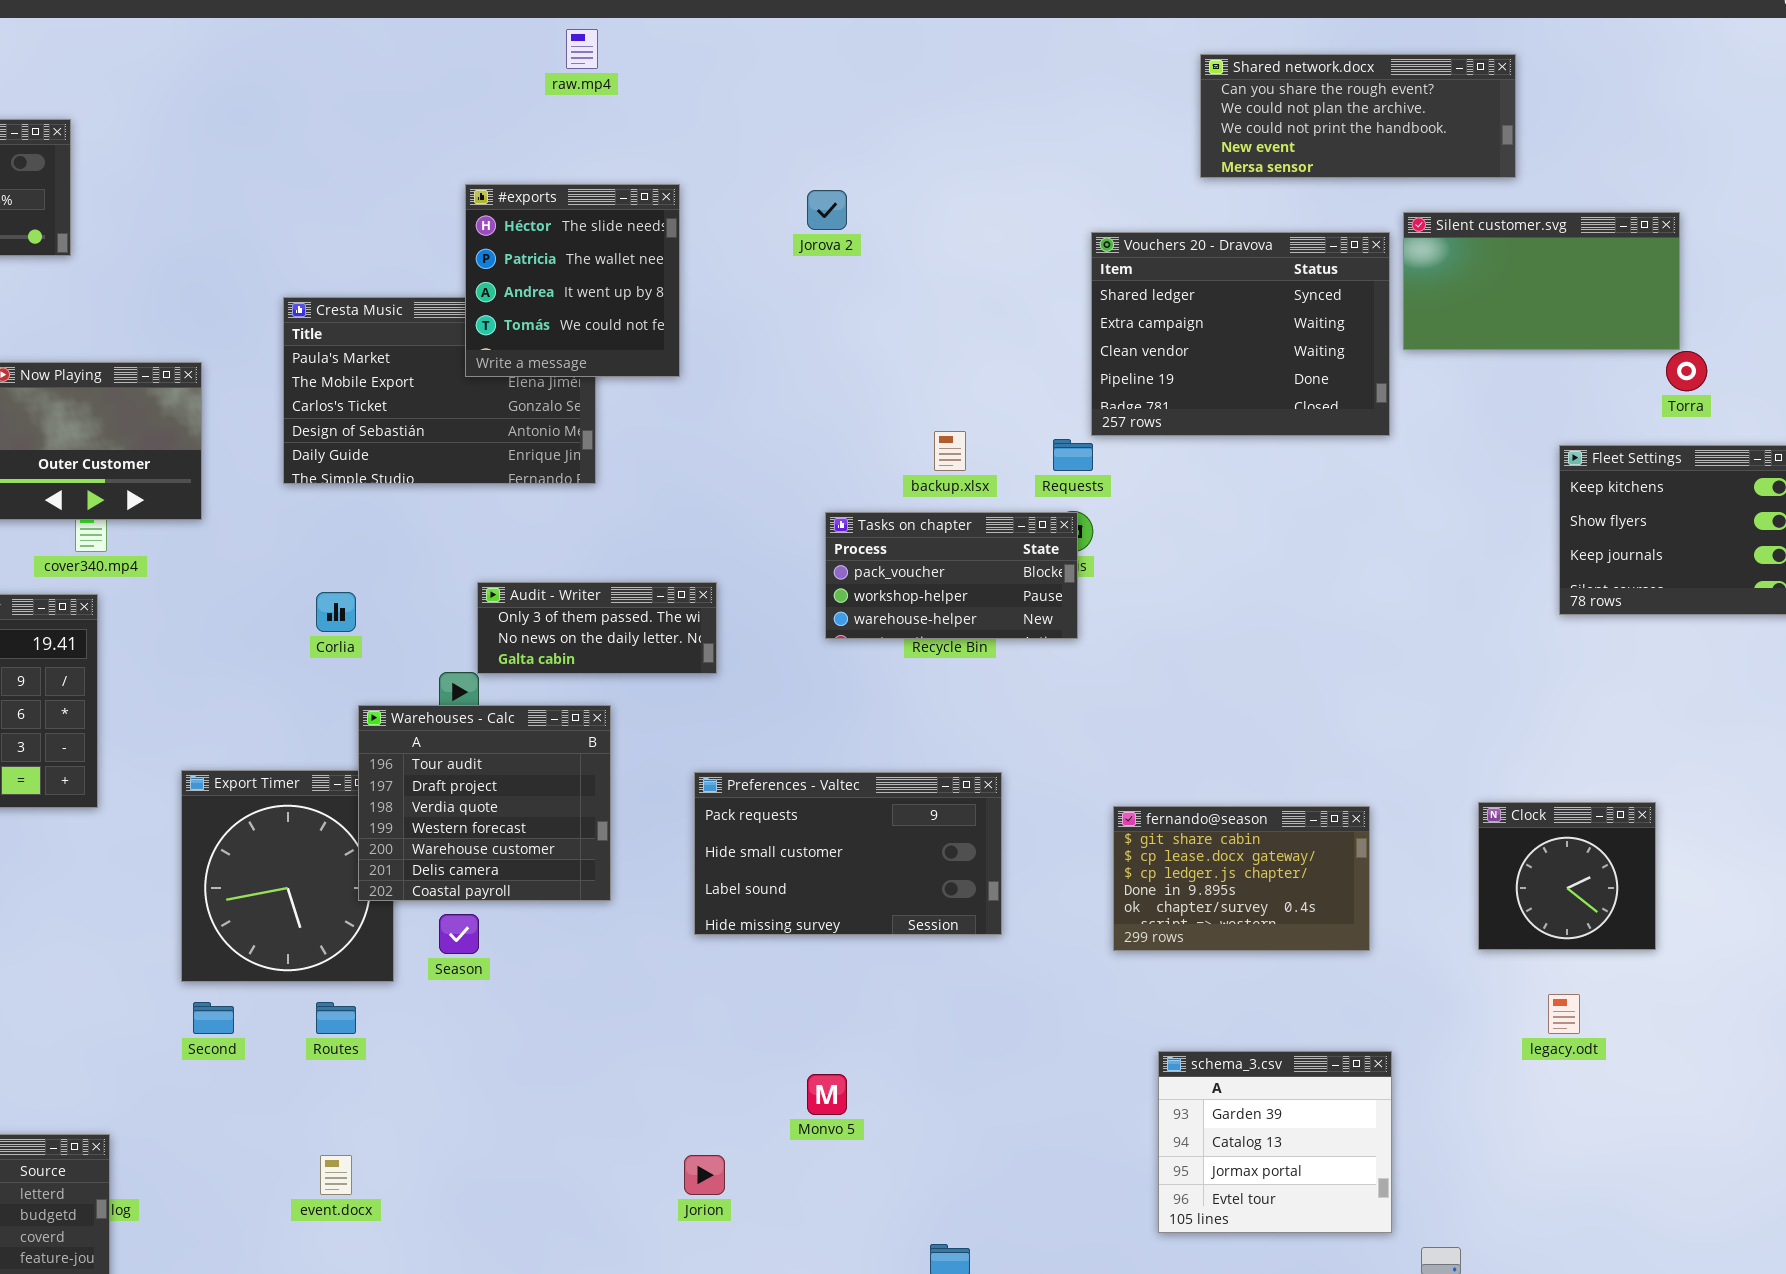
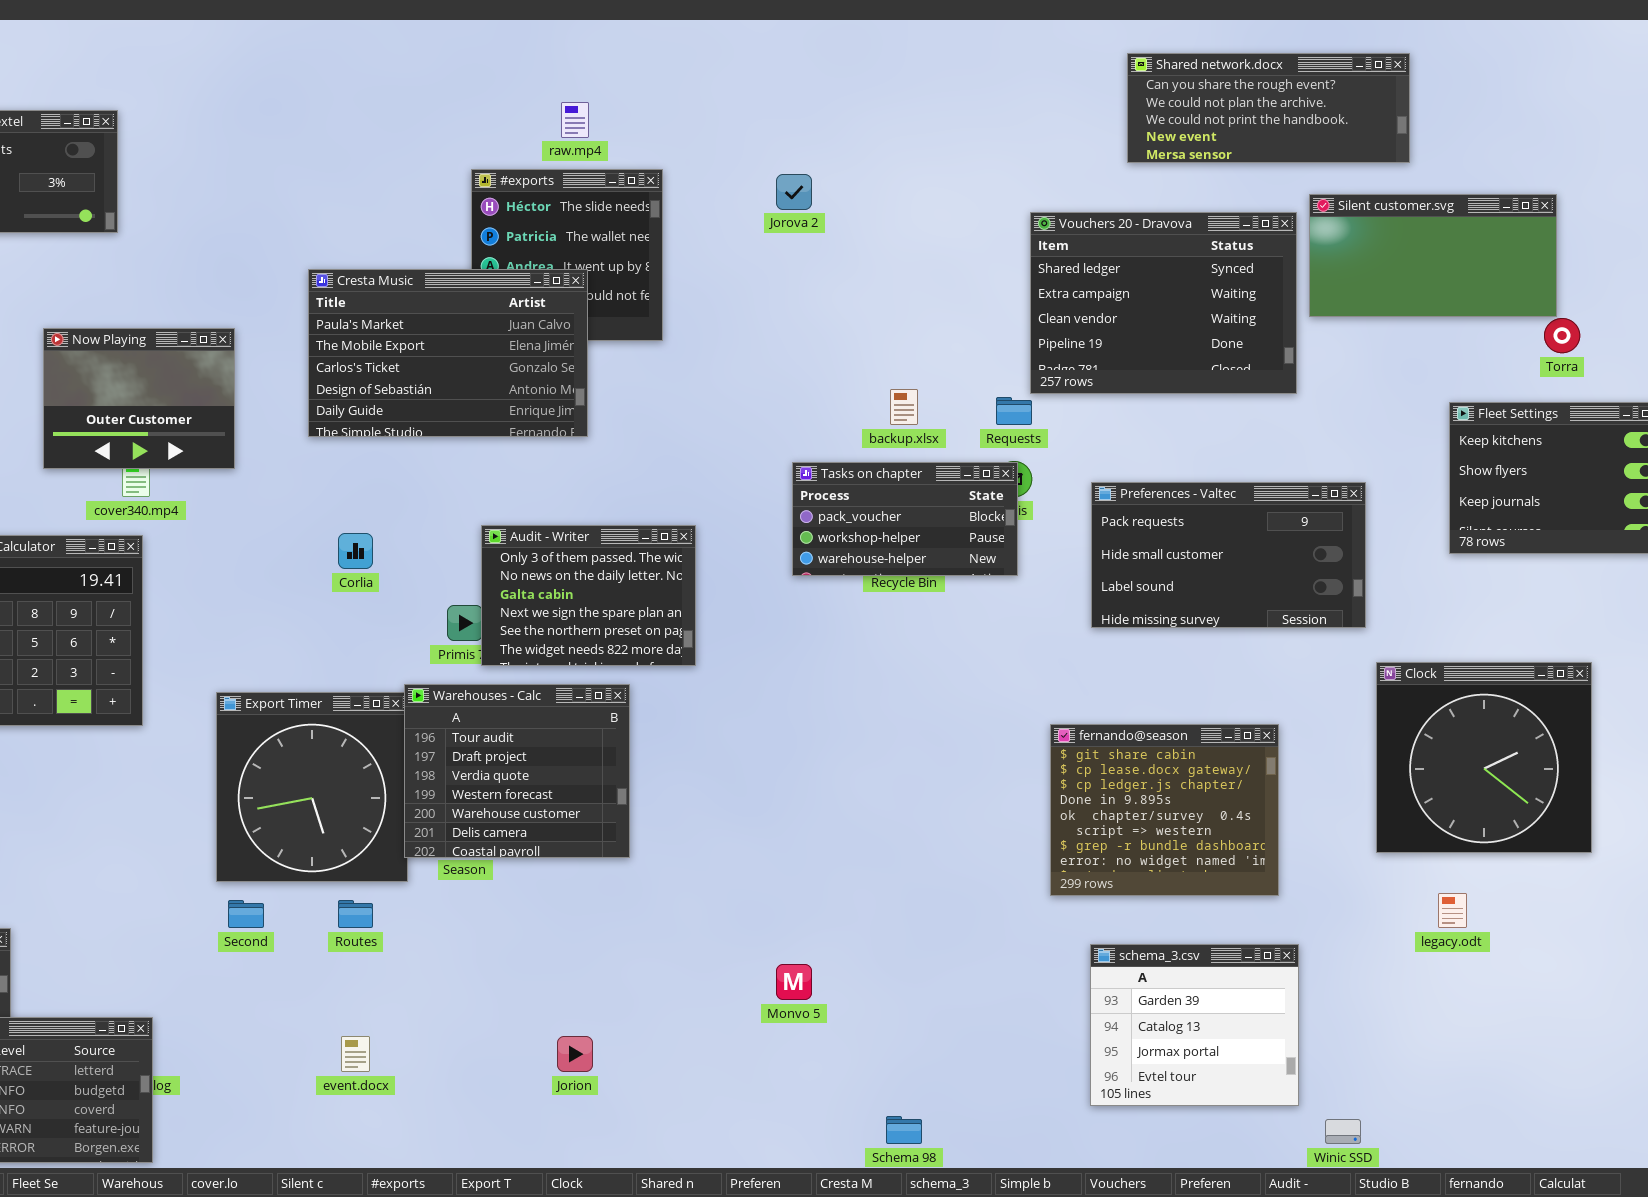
raw.mp4: [566,29,598,69] -> [561,102,589,138], moved
Cresta Music: [283,297,596,484] -> [308,269,588,437], raised
Audit - Writer: [477,582,717,674] -> [481,525,696,666], resized
Warehouses - Calc: [358,705,611,901] -> [404,684,630,858], moved
Preferences - Valtec: [694,772,1002,935] -> [1091,482,1366,628], moved
Clock: [1478,802,1656,950] -> [1376,662,1592,853], resized
fernando@season: [1113,806,1370,951] -> [1050,724,1279,896], resized
Jorion: [684,1155,725,1195] -> [557,1036,593,1072], moved

